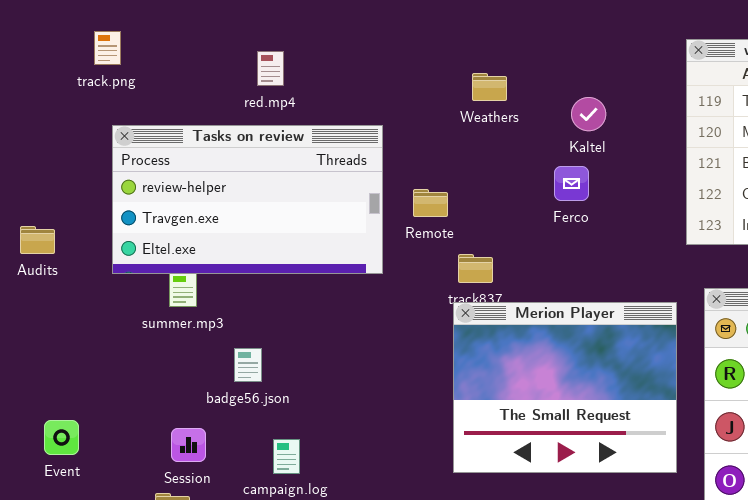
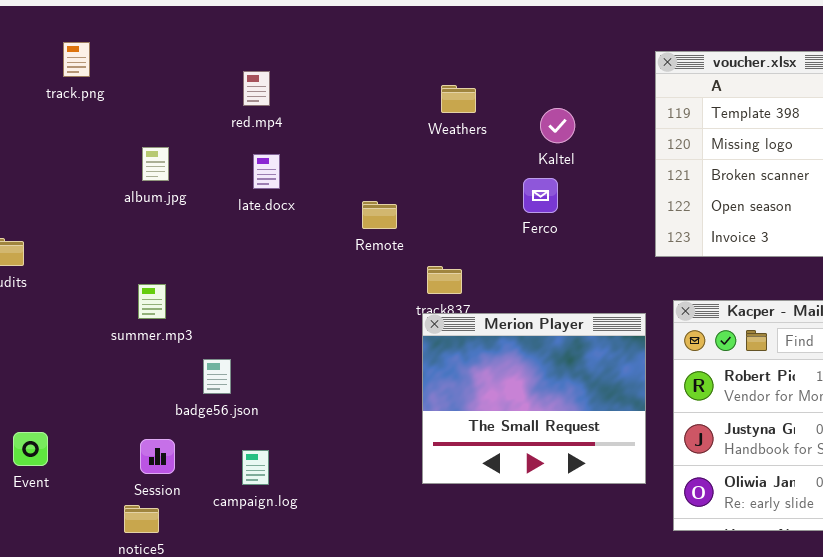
red.mp4: [257,51,284,86] -> [243,71,270,106], moved
Tasks on review: [112,125,383,274] -> none, closed
Remote: [413,189,448,217] -> [362,201,397,229], moved

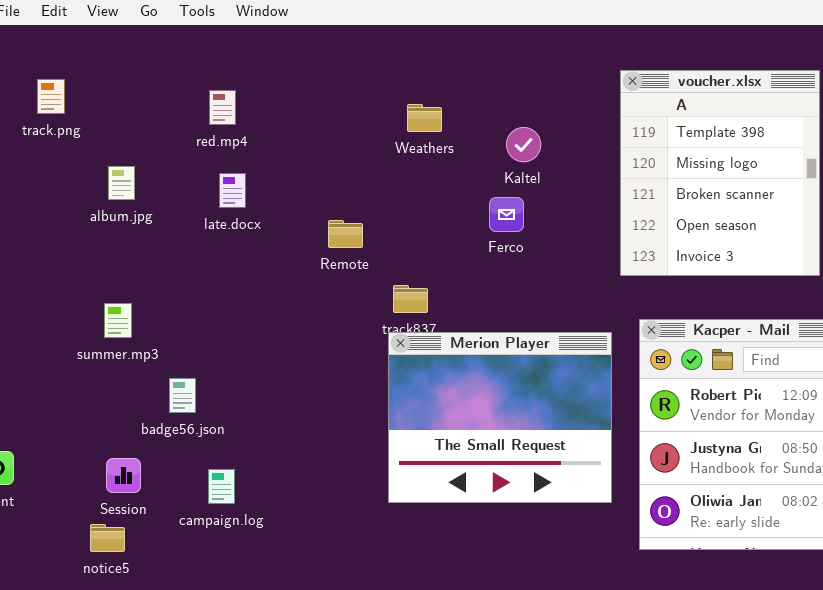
track.png: [63,42,90,77] -> [37,79,65,114], moved

